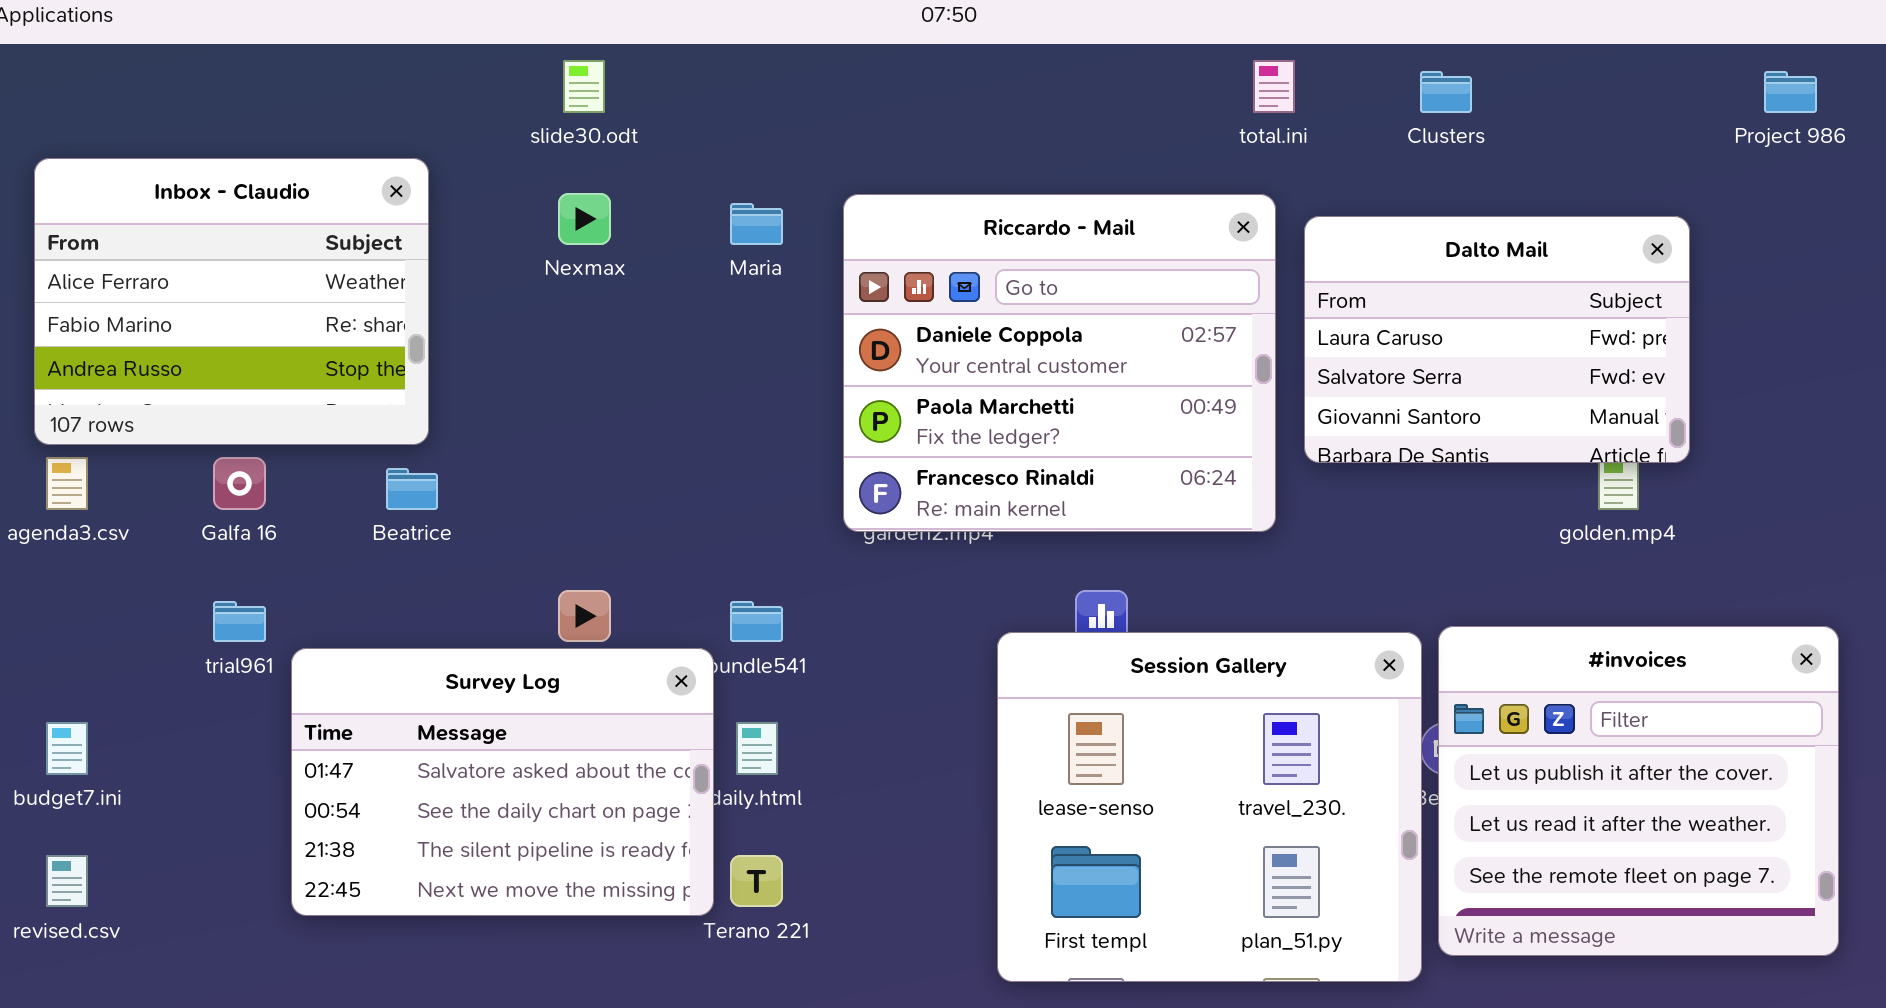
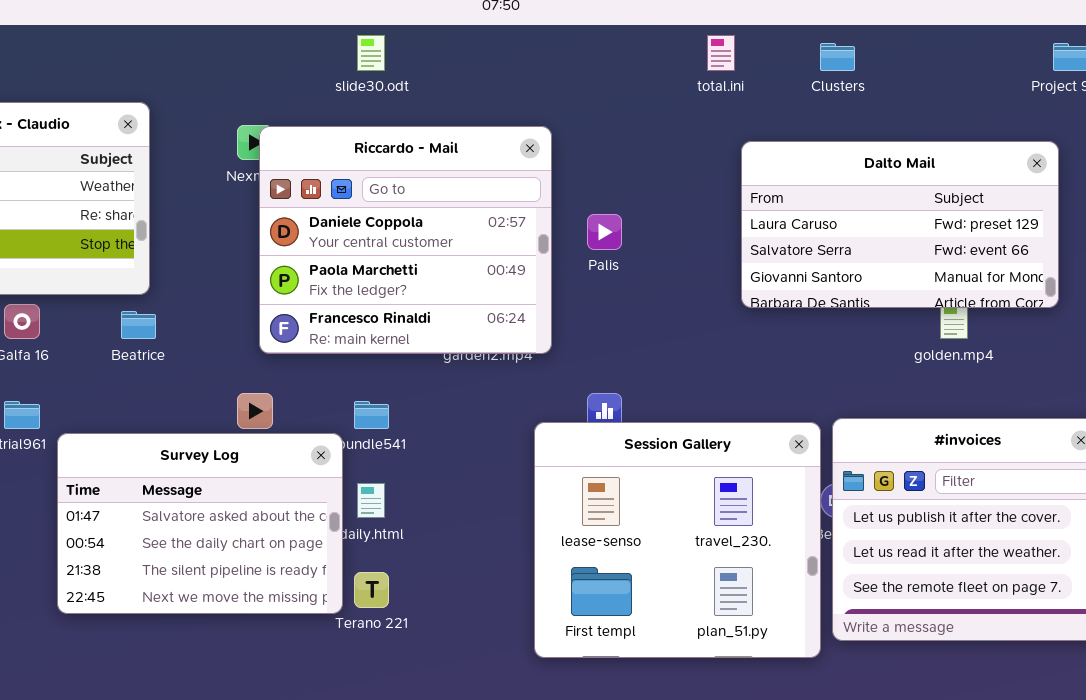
slide30.odt: [563,60,605,113] -> [357,35,385,71], moved
Riccardo - Mail: [843,194,1276,532] -> [259,126,552,354], moved
Dalto Mail: [1304,216,1690,463] -> [741,141,1059,308], resized

